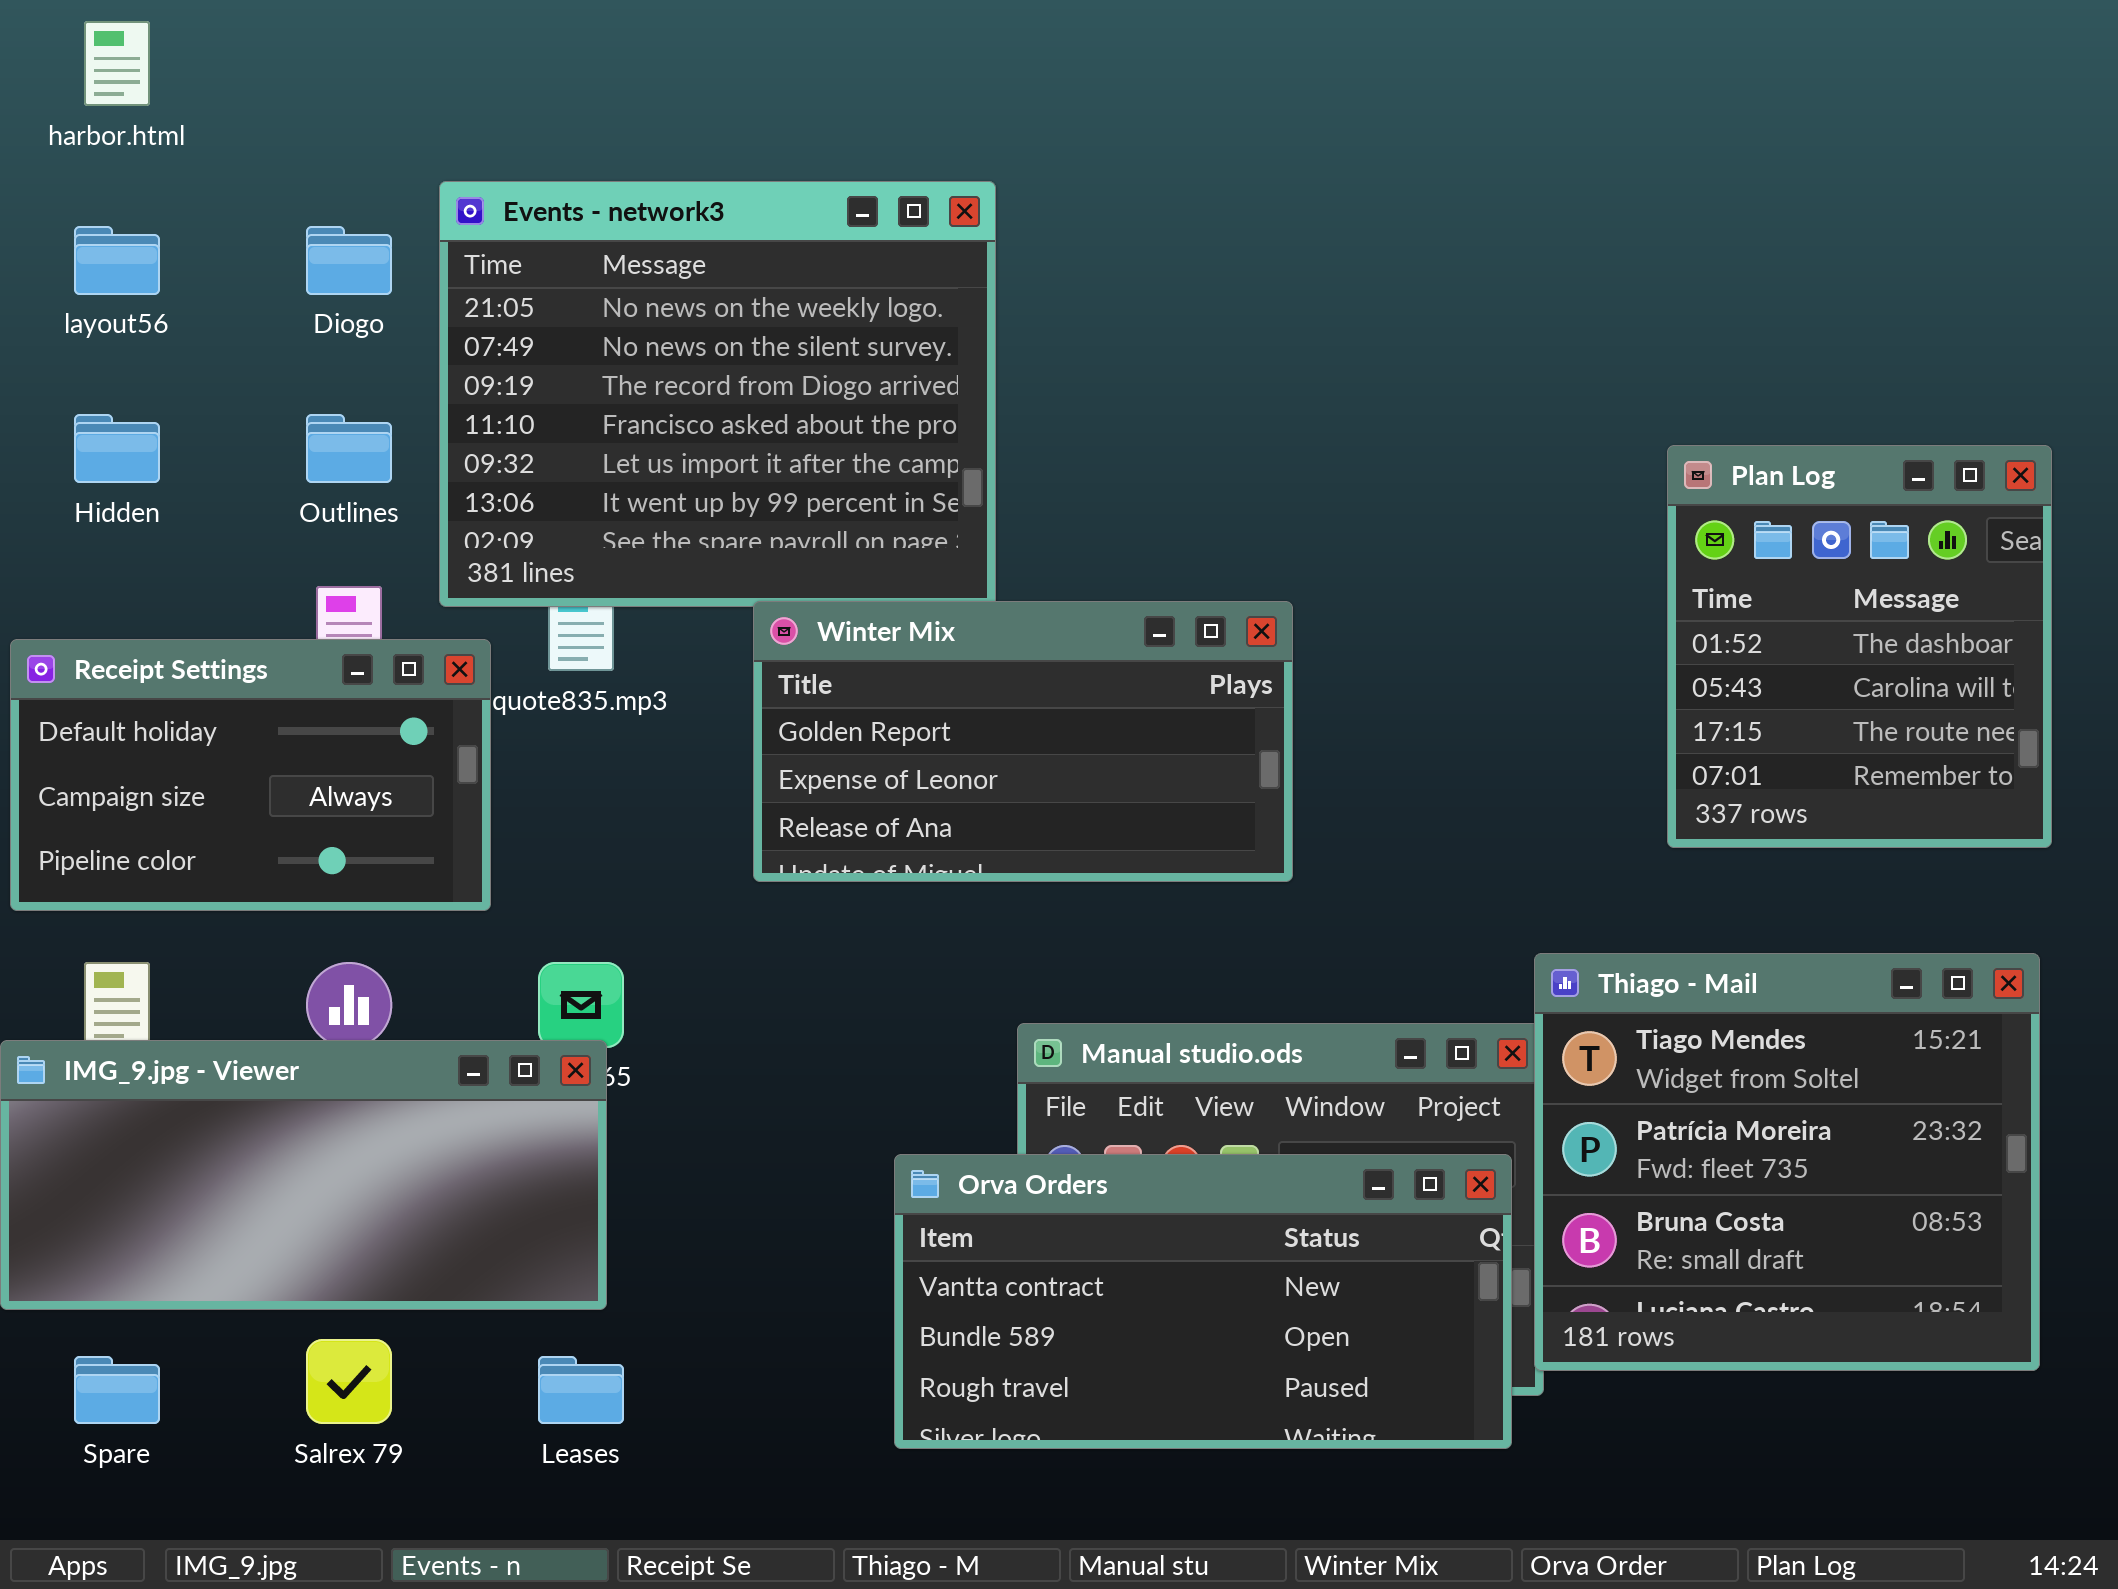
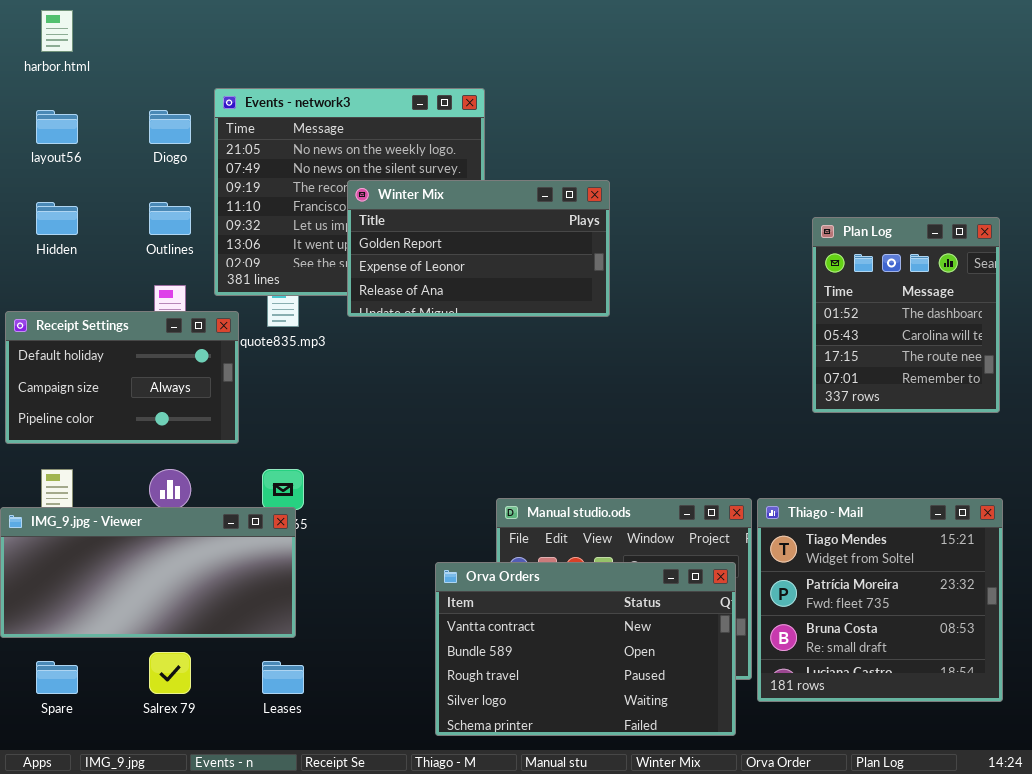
Winter Mix: [753,601,1293,882] -> [347,180,610,317], moved
Thiago - Mail: [1534,953,2040,1371] -> [757,498,1003,702], moved
Orva Orders: [894,1154,1512,1449] -> [435,562,736,736], resized

